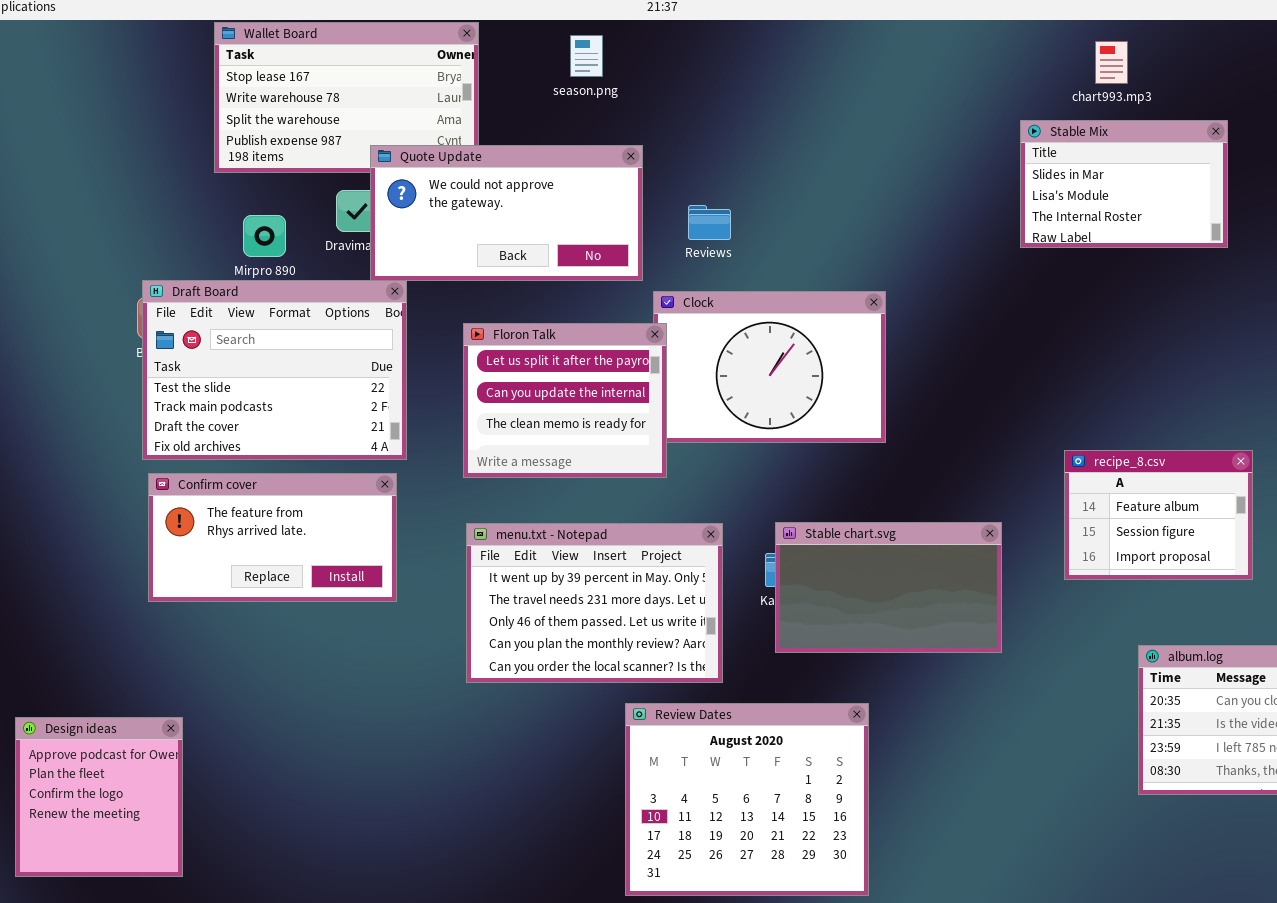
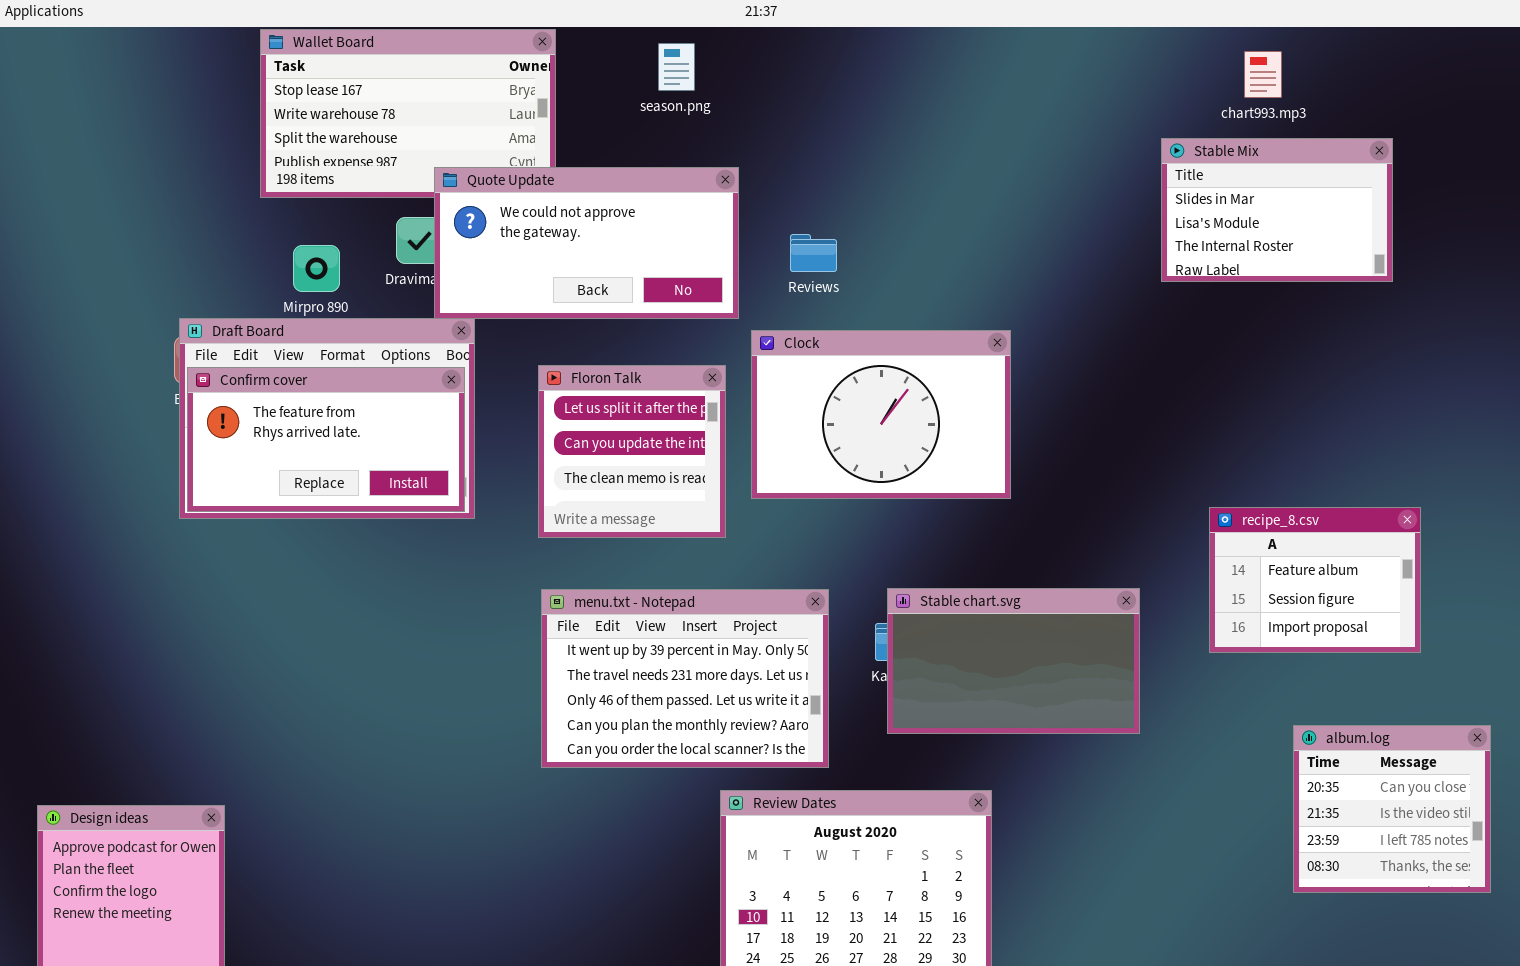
Floron Talk: [463,323,667,478] -> [538,365,726,538], resized
Confirm cover: [148,473,397,602] -> [187,367,465,512], moved

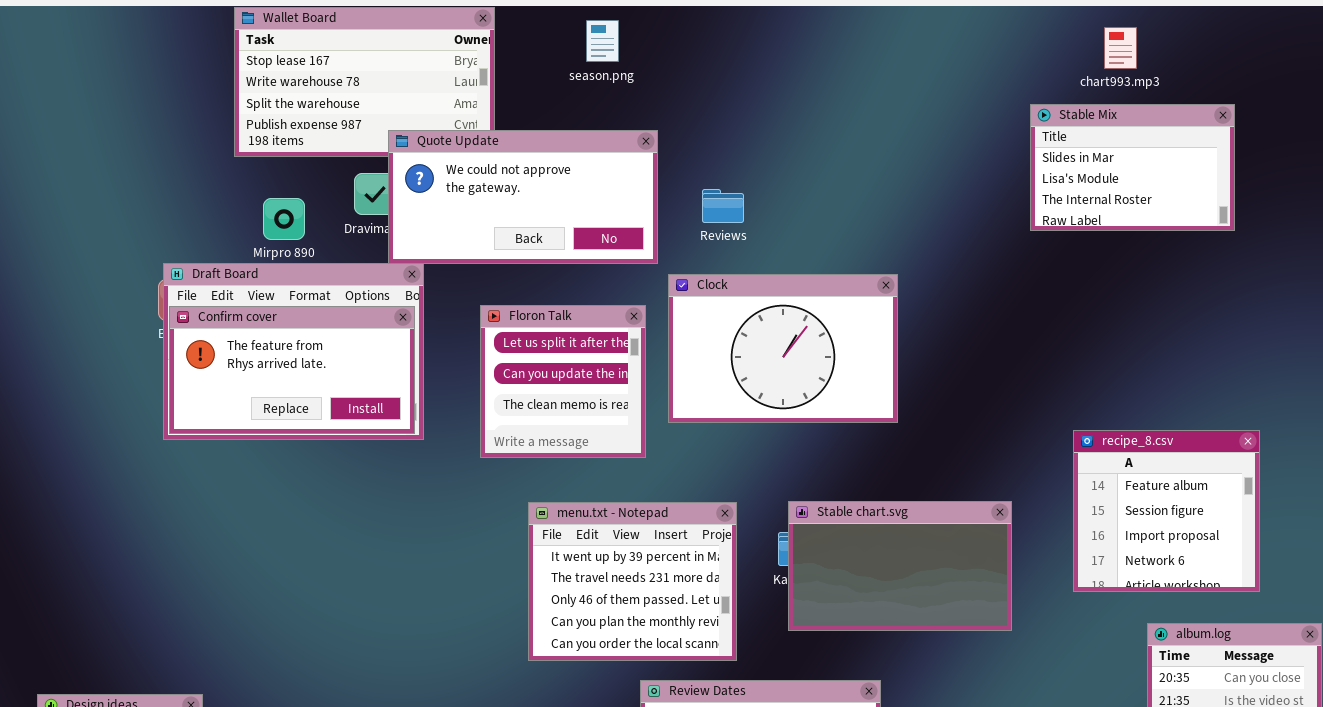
recipe_8.csv: [1209,507,1421,653] -> [1073,430,1260,592], resized
menu.txt - Notepad: [541,589,829,768] -> [528,502,737,661], resized

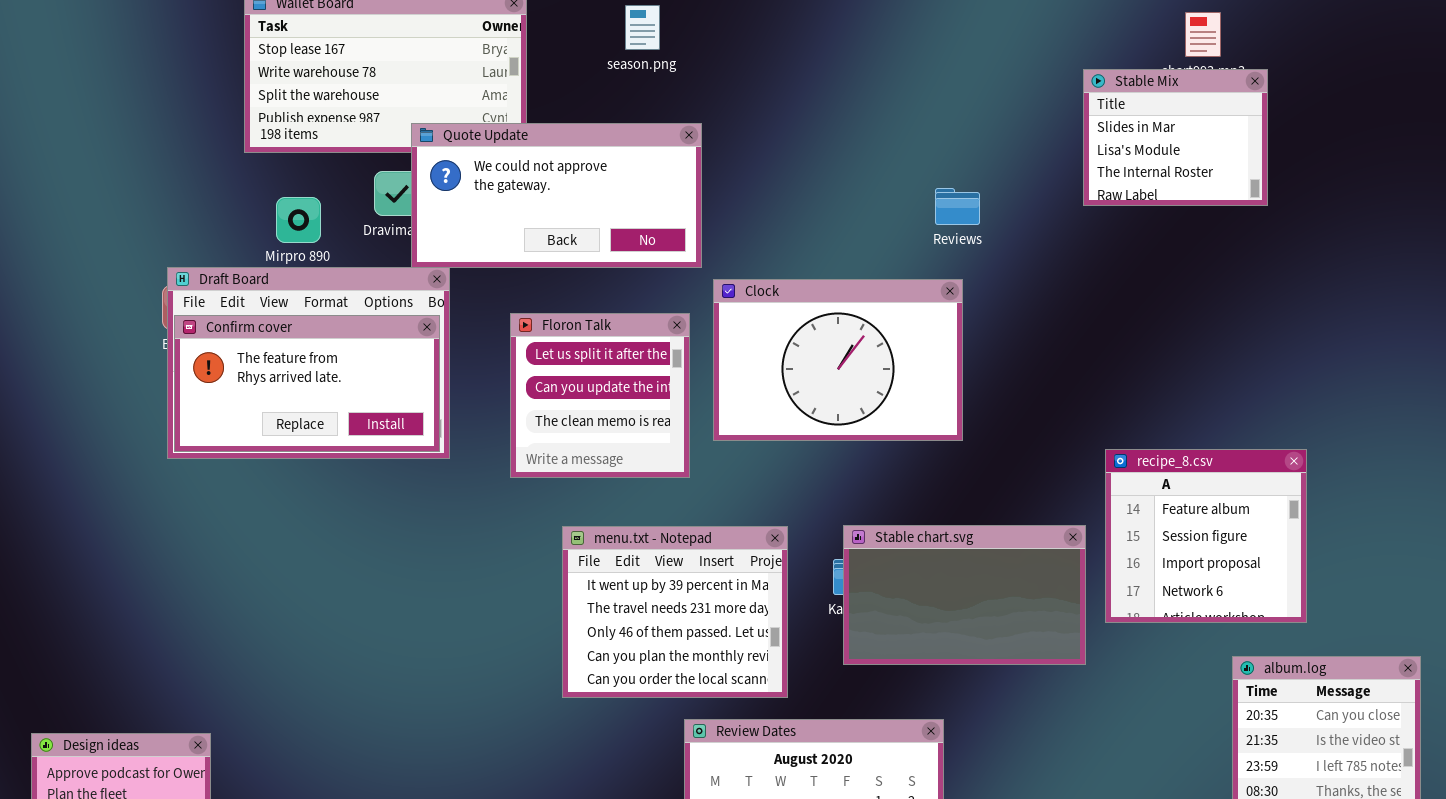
Stable Mix: [1030,104,1235,231] -> [1083,69,1268,206], moved, resized
Reviews: [702,189,744,223] -> [935,188,980,225], moved
recipe_8.csv: [1073,430,1260,592] -> [1105,449,1307,623], moved

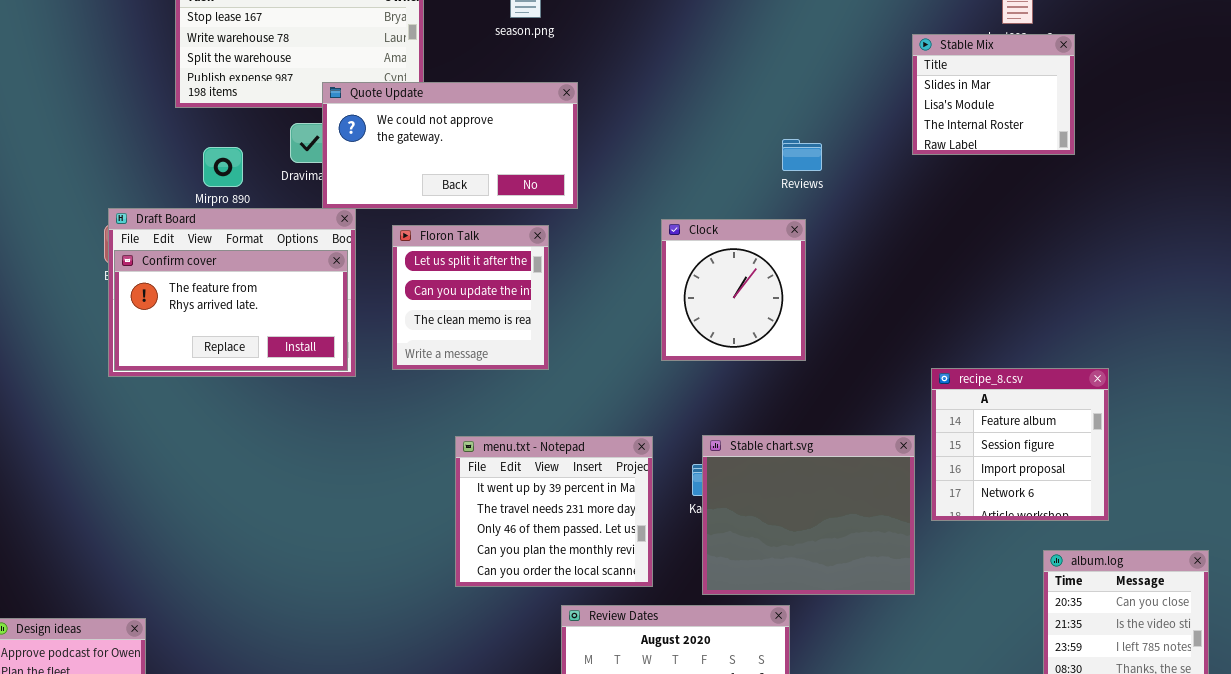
Clock: [713,279,963,441] -> [661,219,806,361], resized
Floron Talk: [510,313,690,478] -> [392,225,549,370], moved
Stable chart.svg: [843,525,1086,665] -> [702,435,915,595], resized

